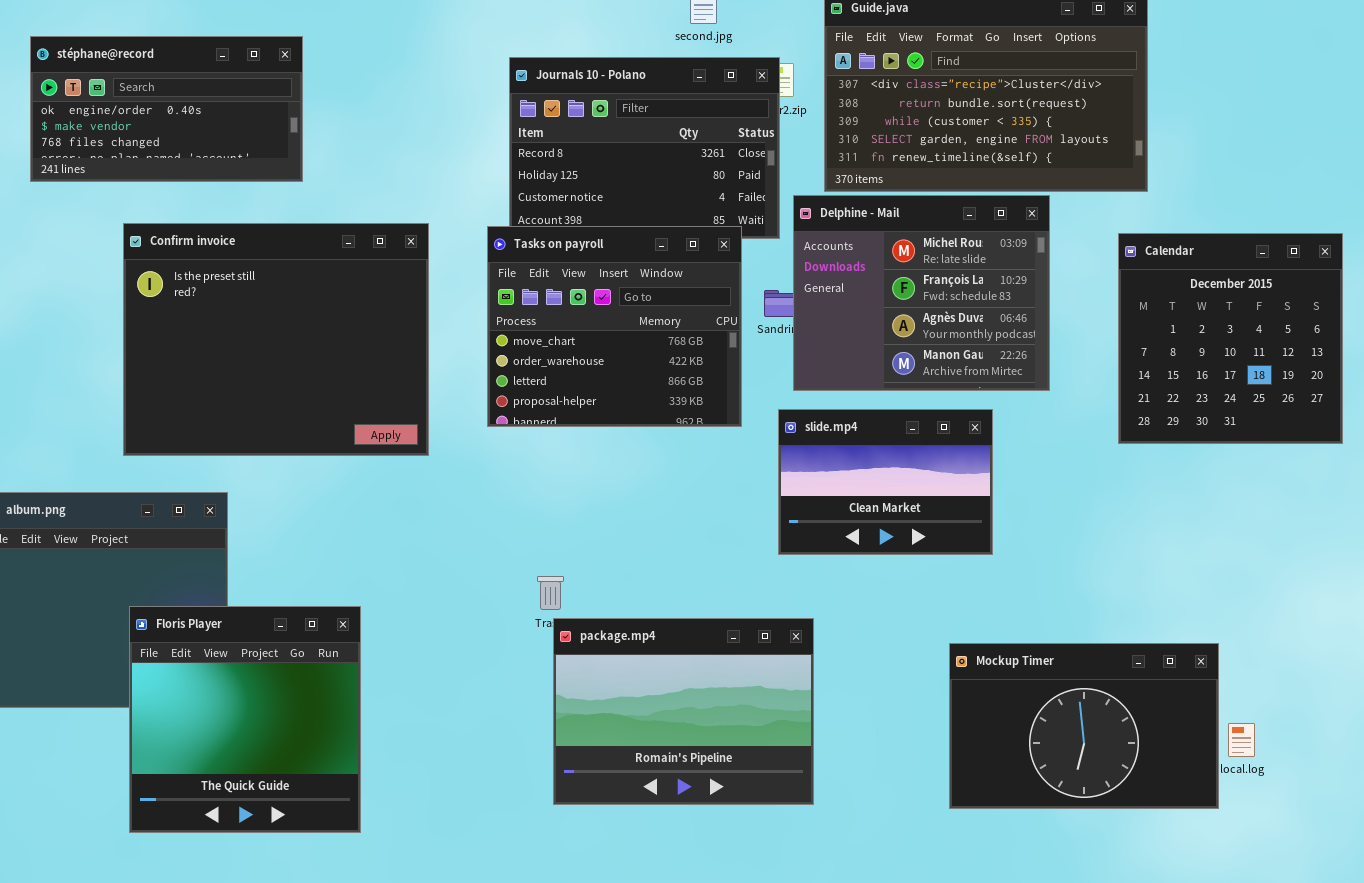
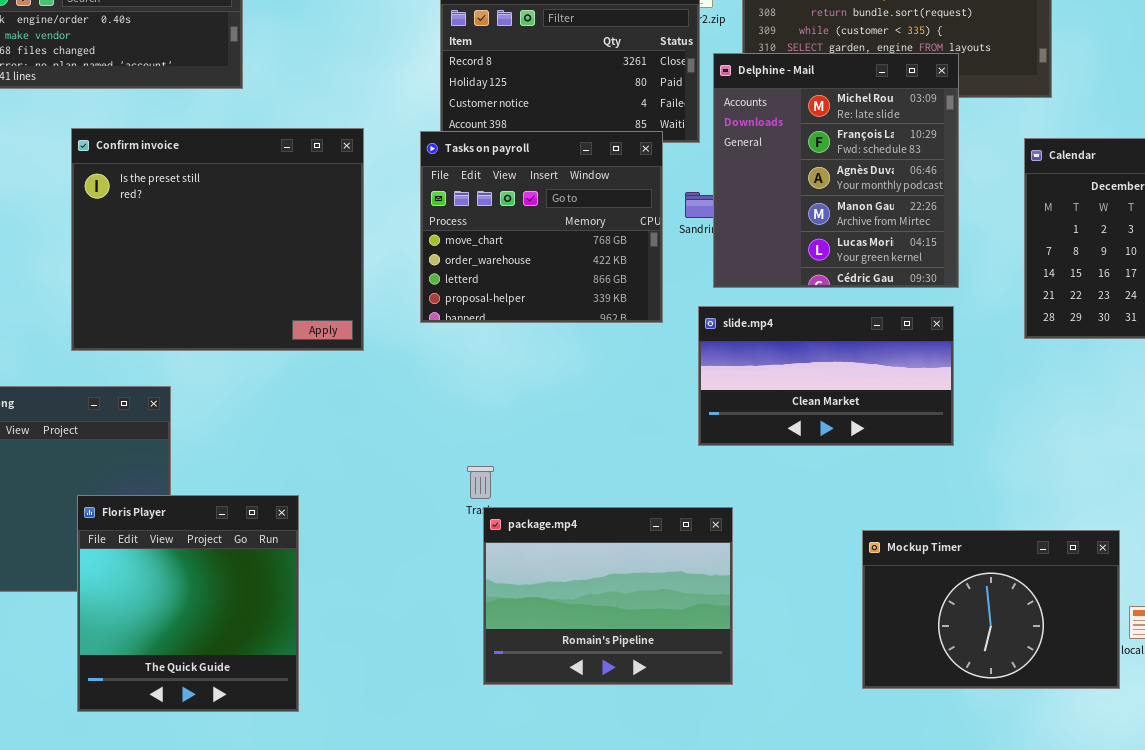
Delphine - Mail: [793,195,1050,391] -> [713,53,959,288], resized
slide.mp4: [778,409,993,555] -> [698,306,954,446], resized

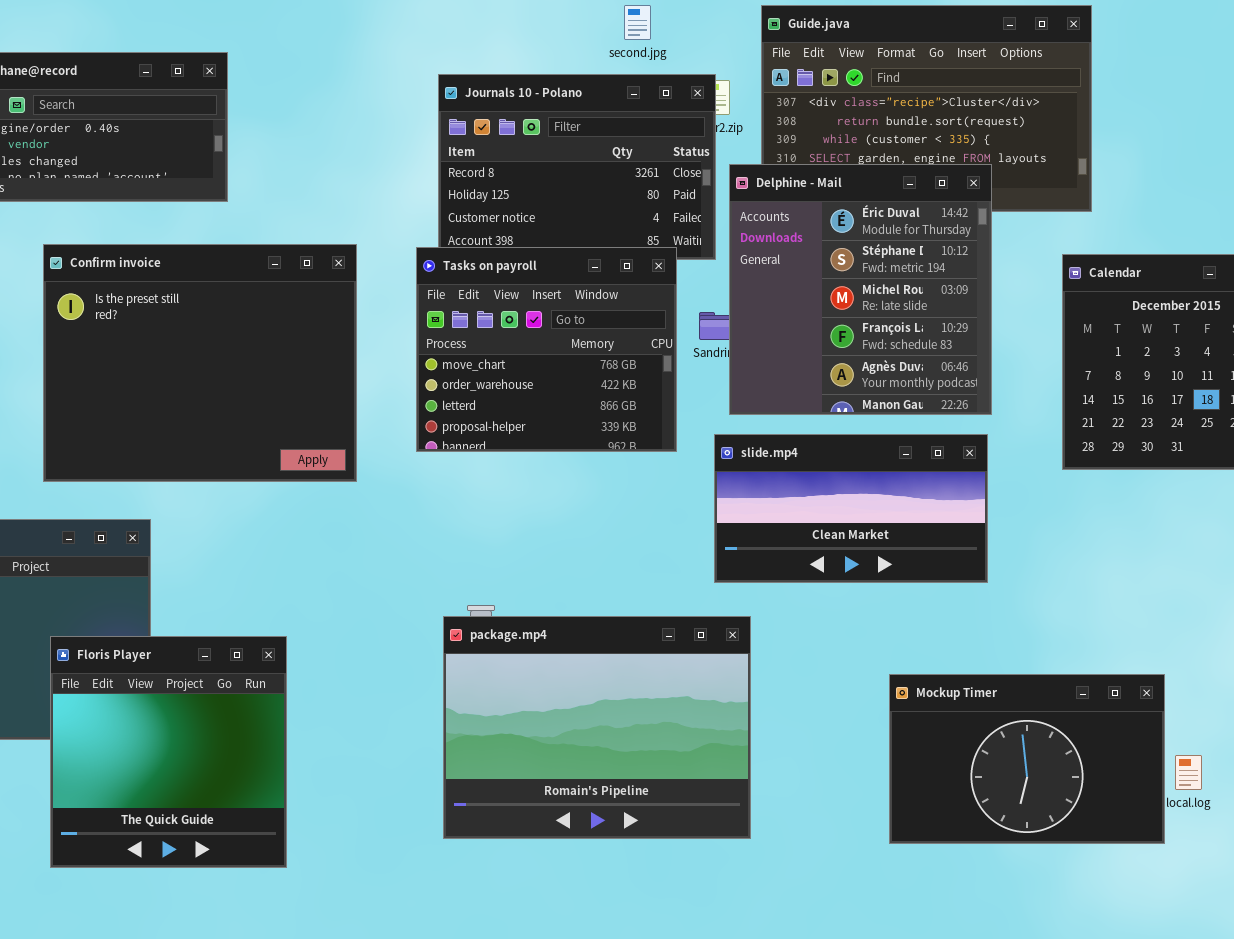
Delphine - Mail: [713,53,959,288] -> [729,164,992,415], scrolled up 2 rows
package.mp4: [483,507,733,685] -> [443,616,751,839], resized

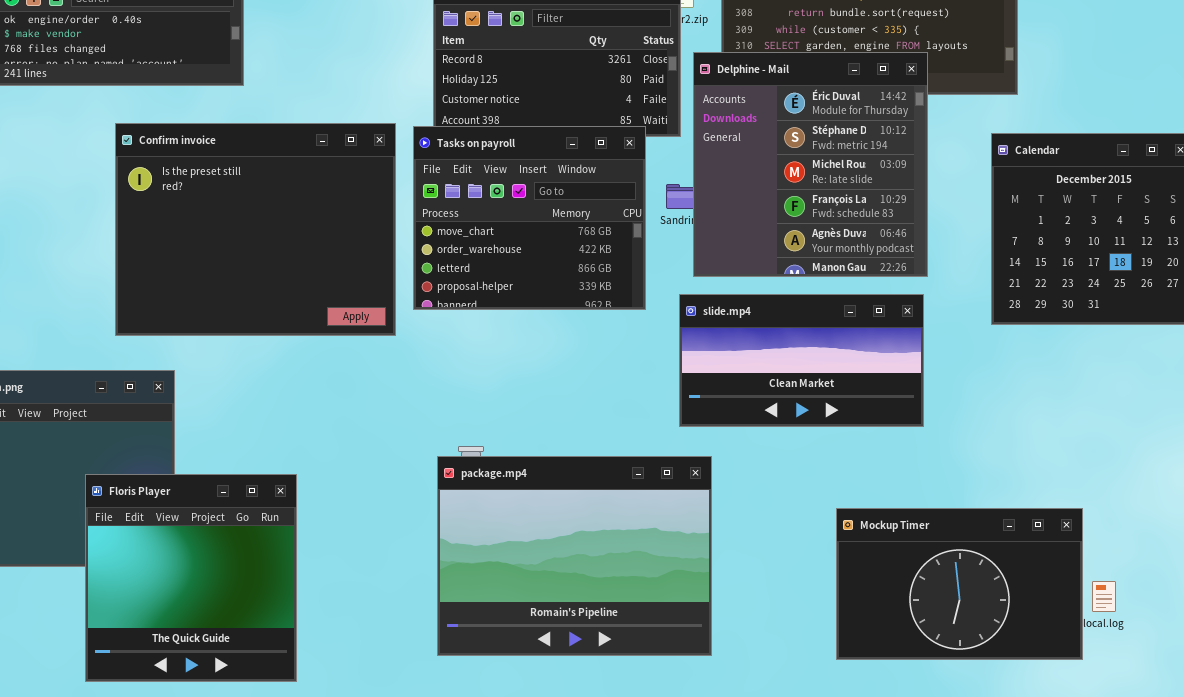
Confirm invoice: [43,244,357,482] -> [115,123,396,336], moved

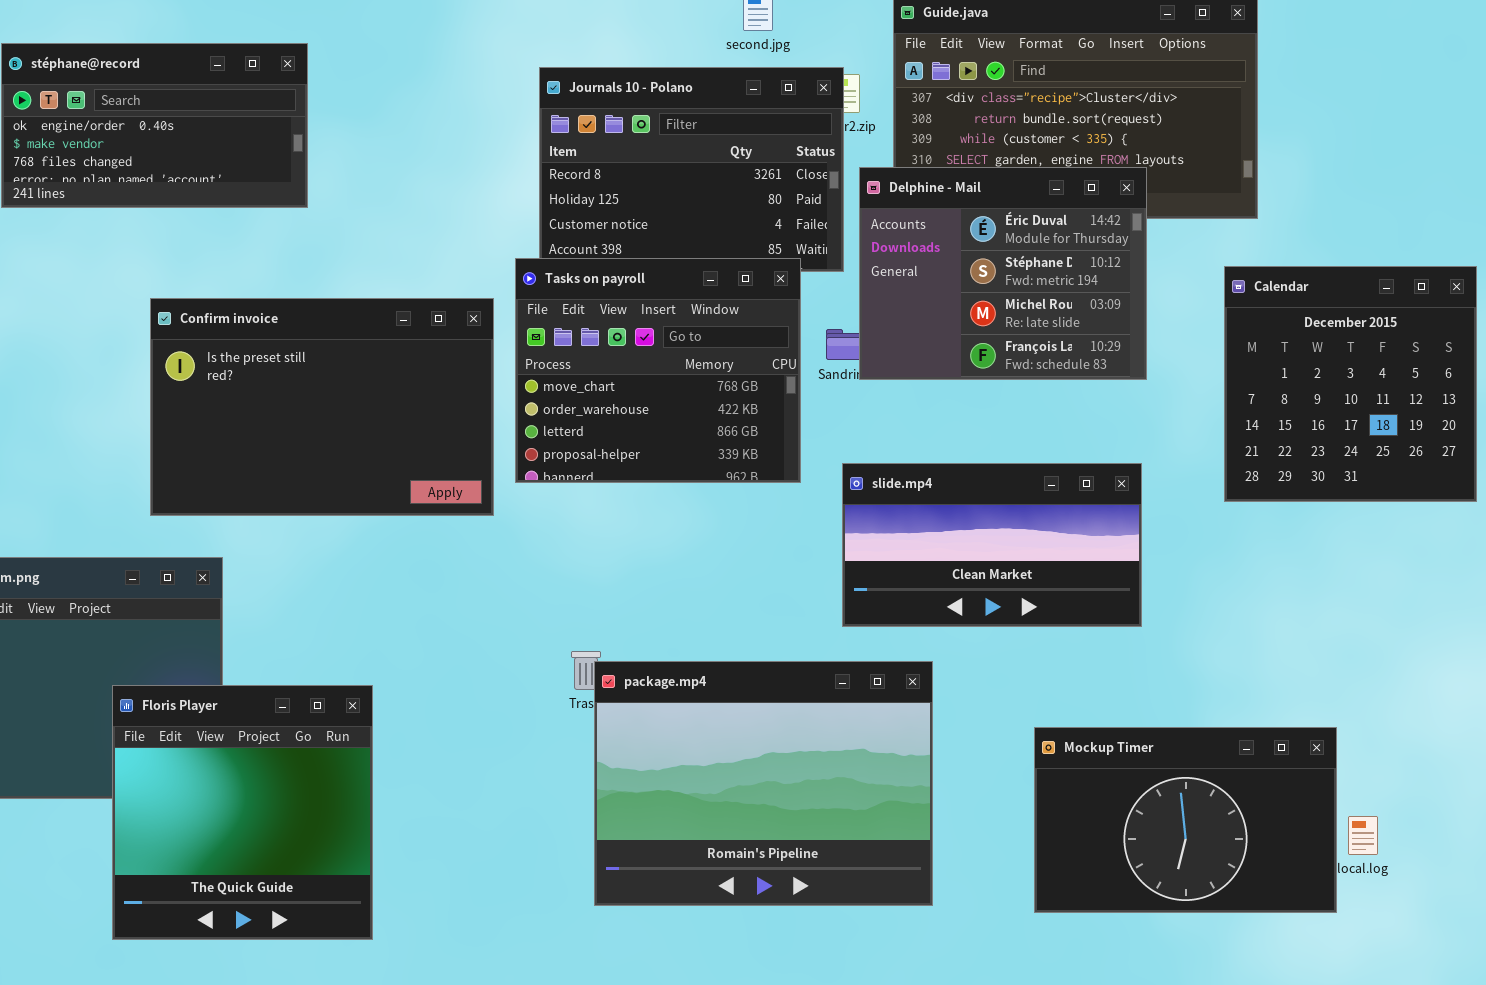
Delphine - Mail: [693,52,928,277] -> [859,167,1147,380], resized
Confirm invoice: [115,123,396,336] -> [150,298,494,516], resized
package.mp4: [437,456,712,656] -> [594,661,933,906], moved

